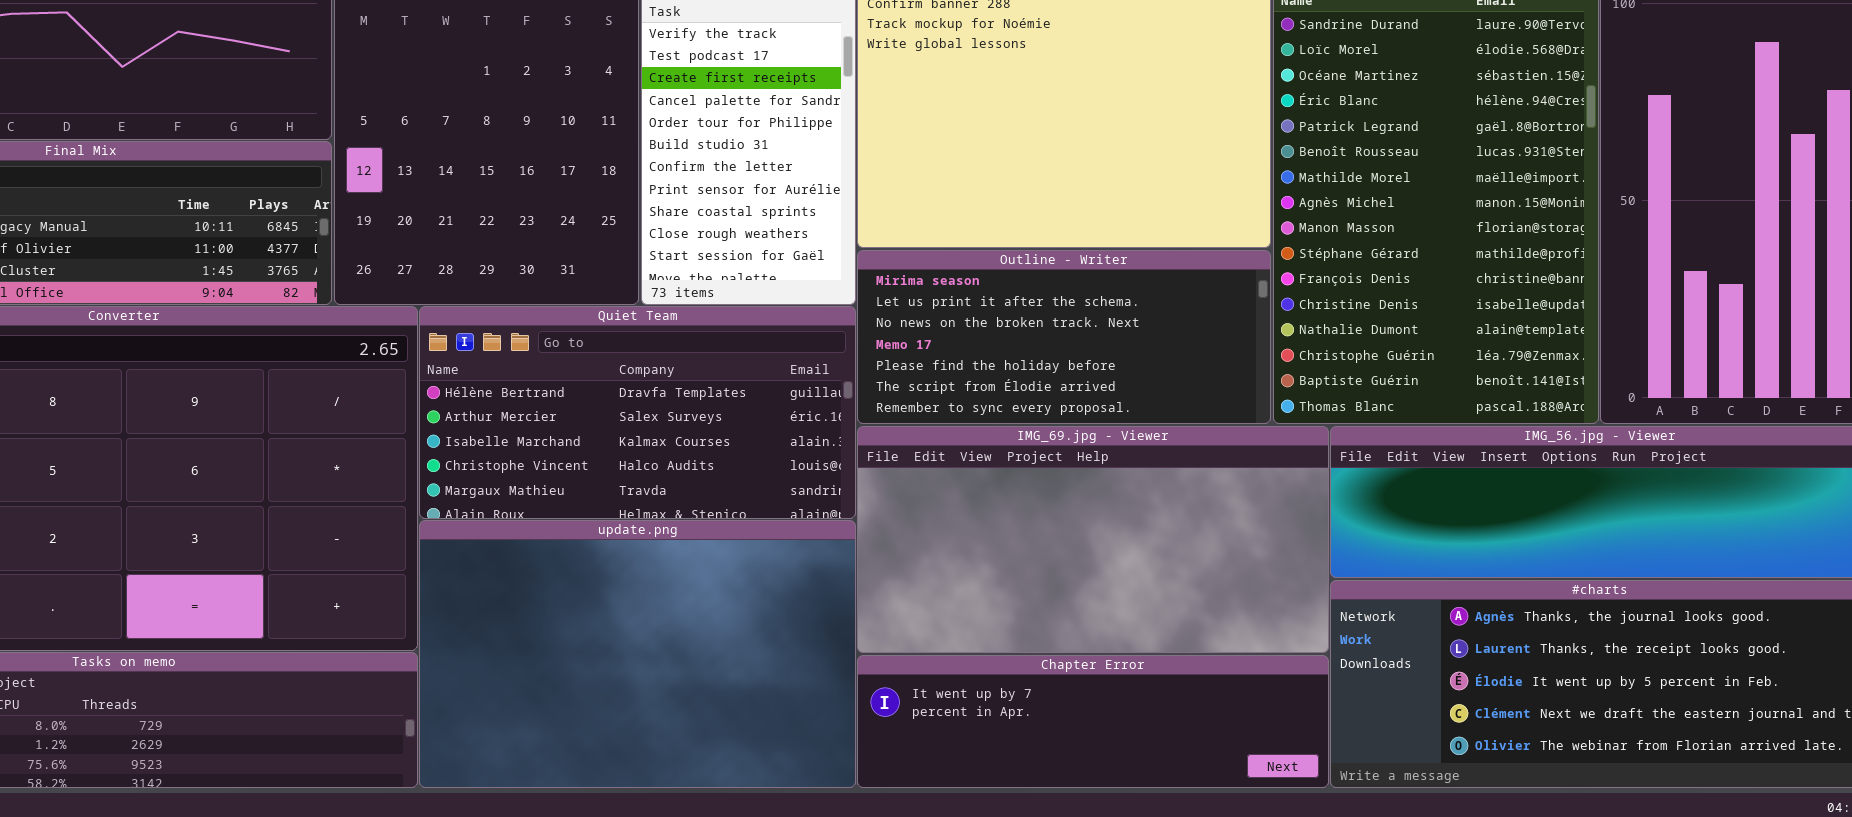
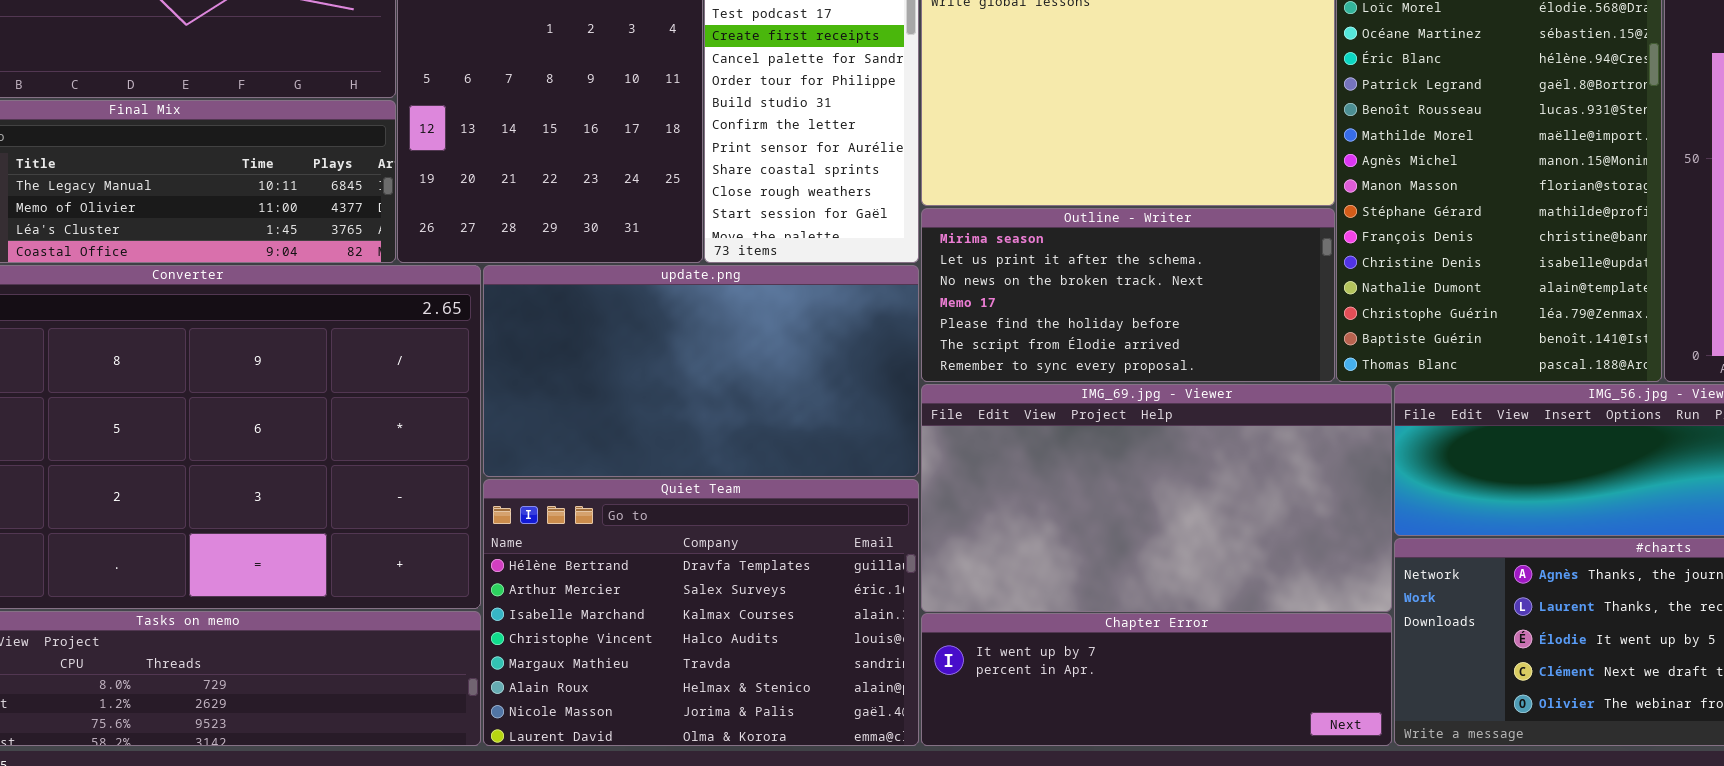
Quiet Team: [419,306,856,519] -> [483,479,919,746], moved, resized
update.png: [419,520,856,788] -> [483,265,919,477], moved, resized

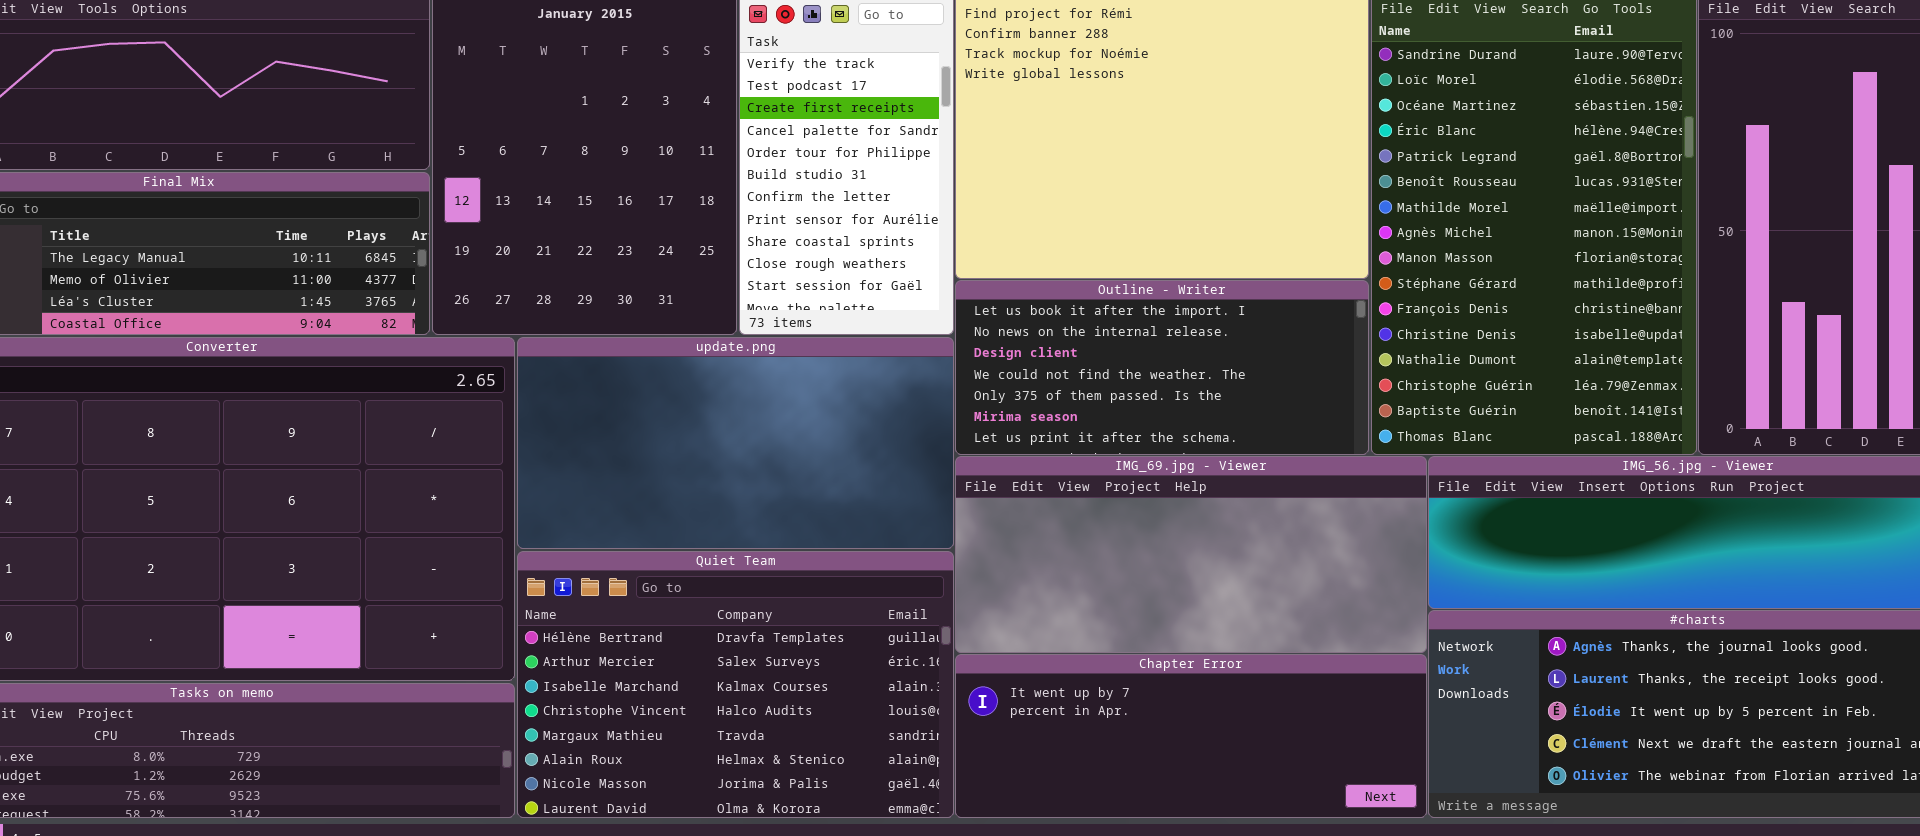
Outline - Writer: [921,208,1335,382] -> [955,280,1369,455], scrolled up 5 rows
IMG_69.jpg - Viewer: [921,384,1392,612] -> [955,456,1427,653], resized
Chapter Error: [921,613,1392,746] -> [955,654,1427,818], resized

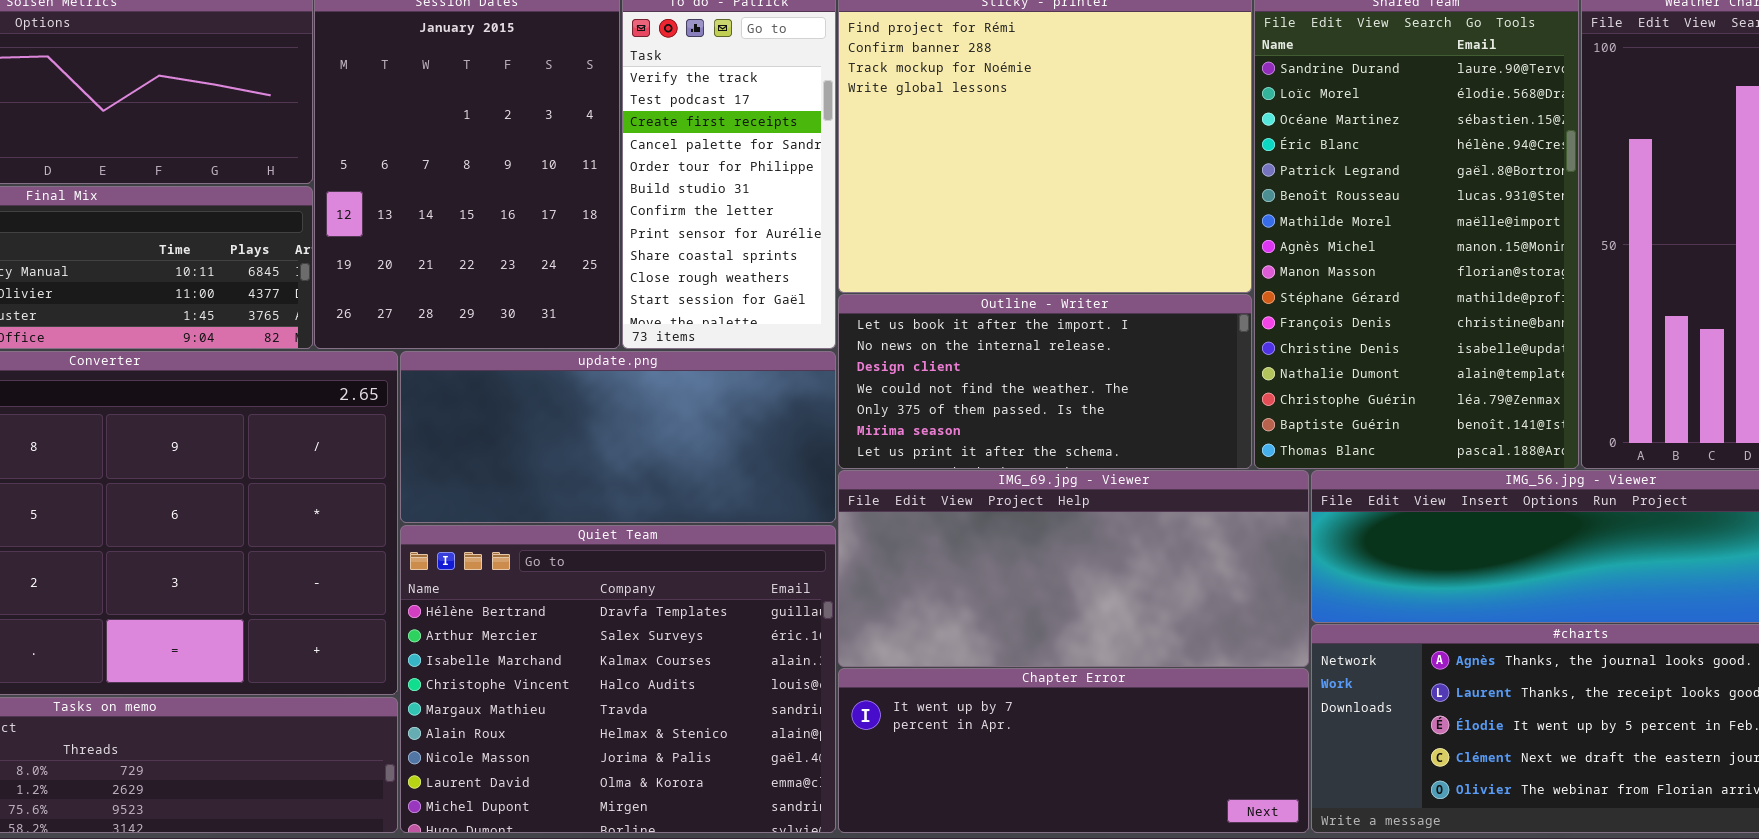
update.png: [517,337,954,549] -> [400,351,836,523], resized
Quiet Team: [517,551,954,818] -> [400,525,836,833], resized

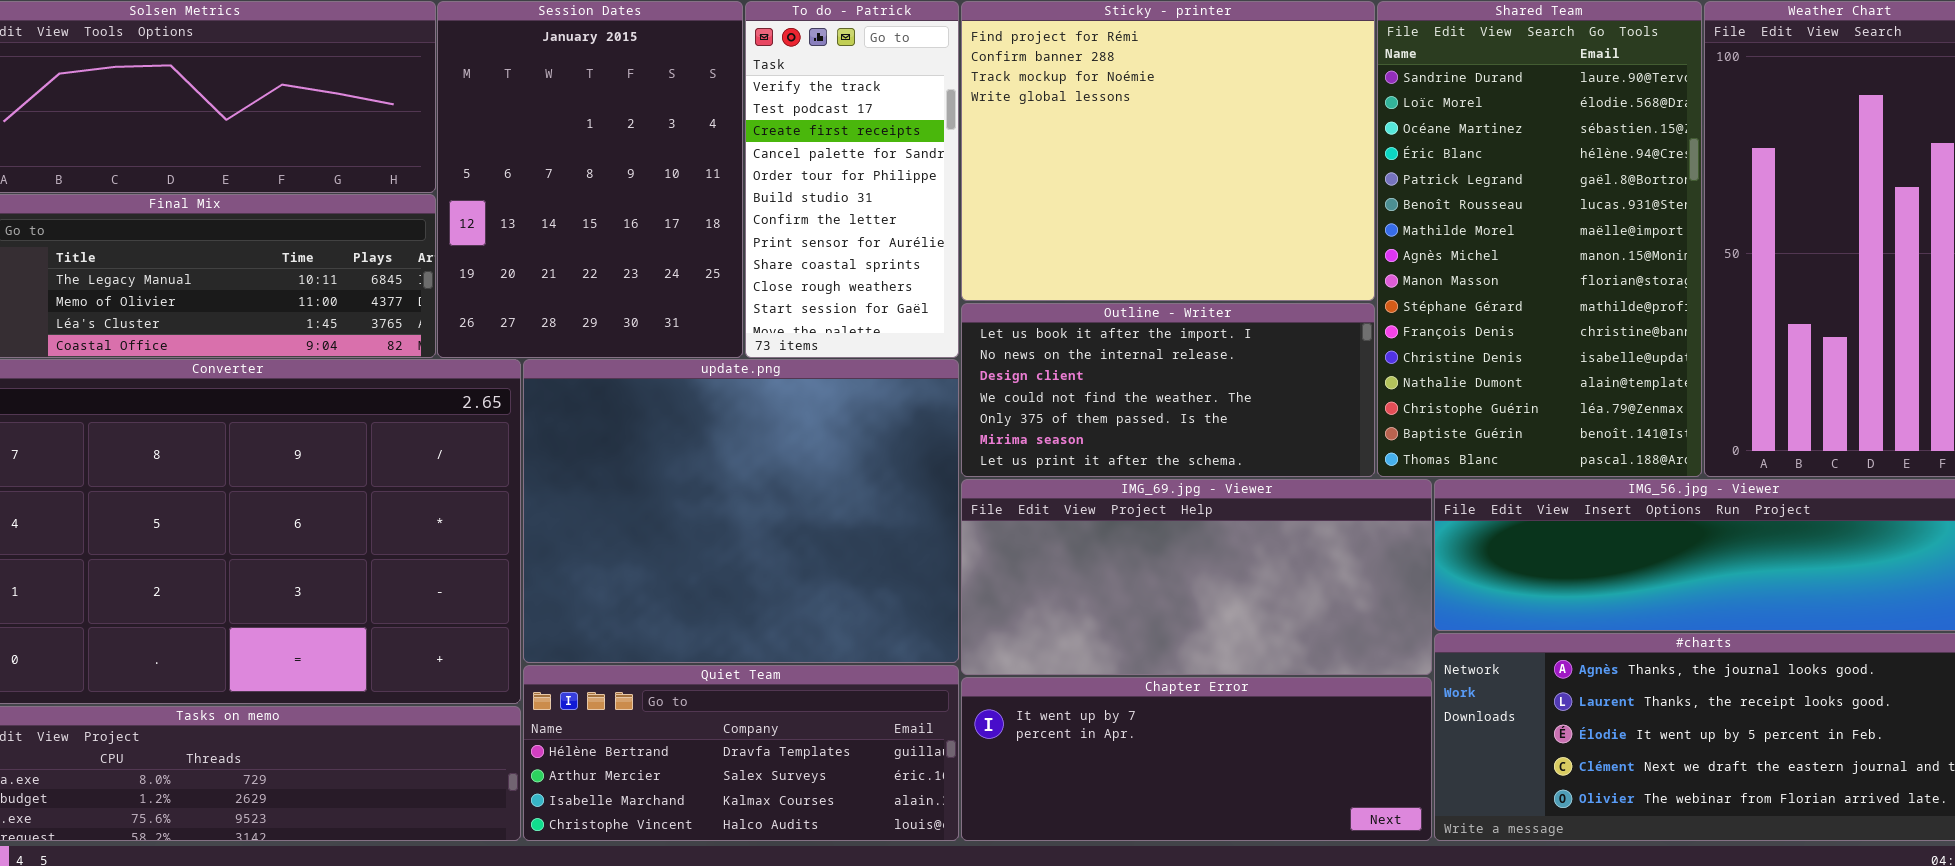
update.png: [400,351,836,523] -> [523,359,959,663], resized
Quiet Team: [400,525,836,833] -> [523,665,959,841], resized

